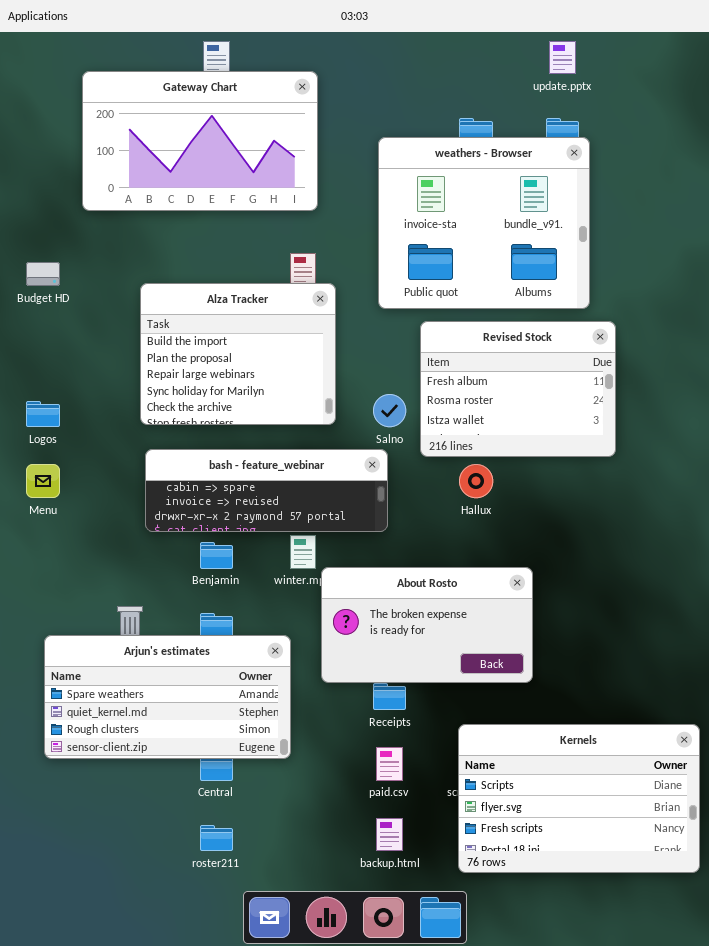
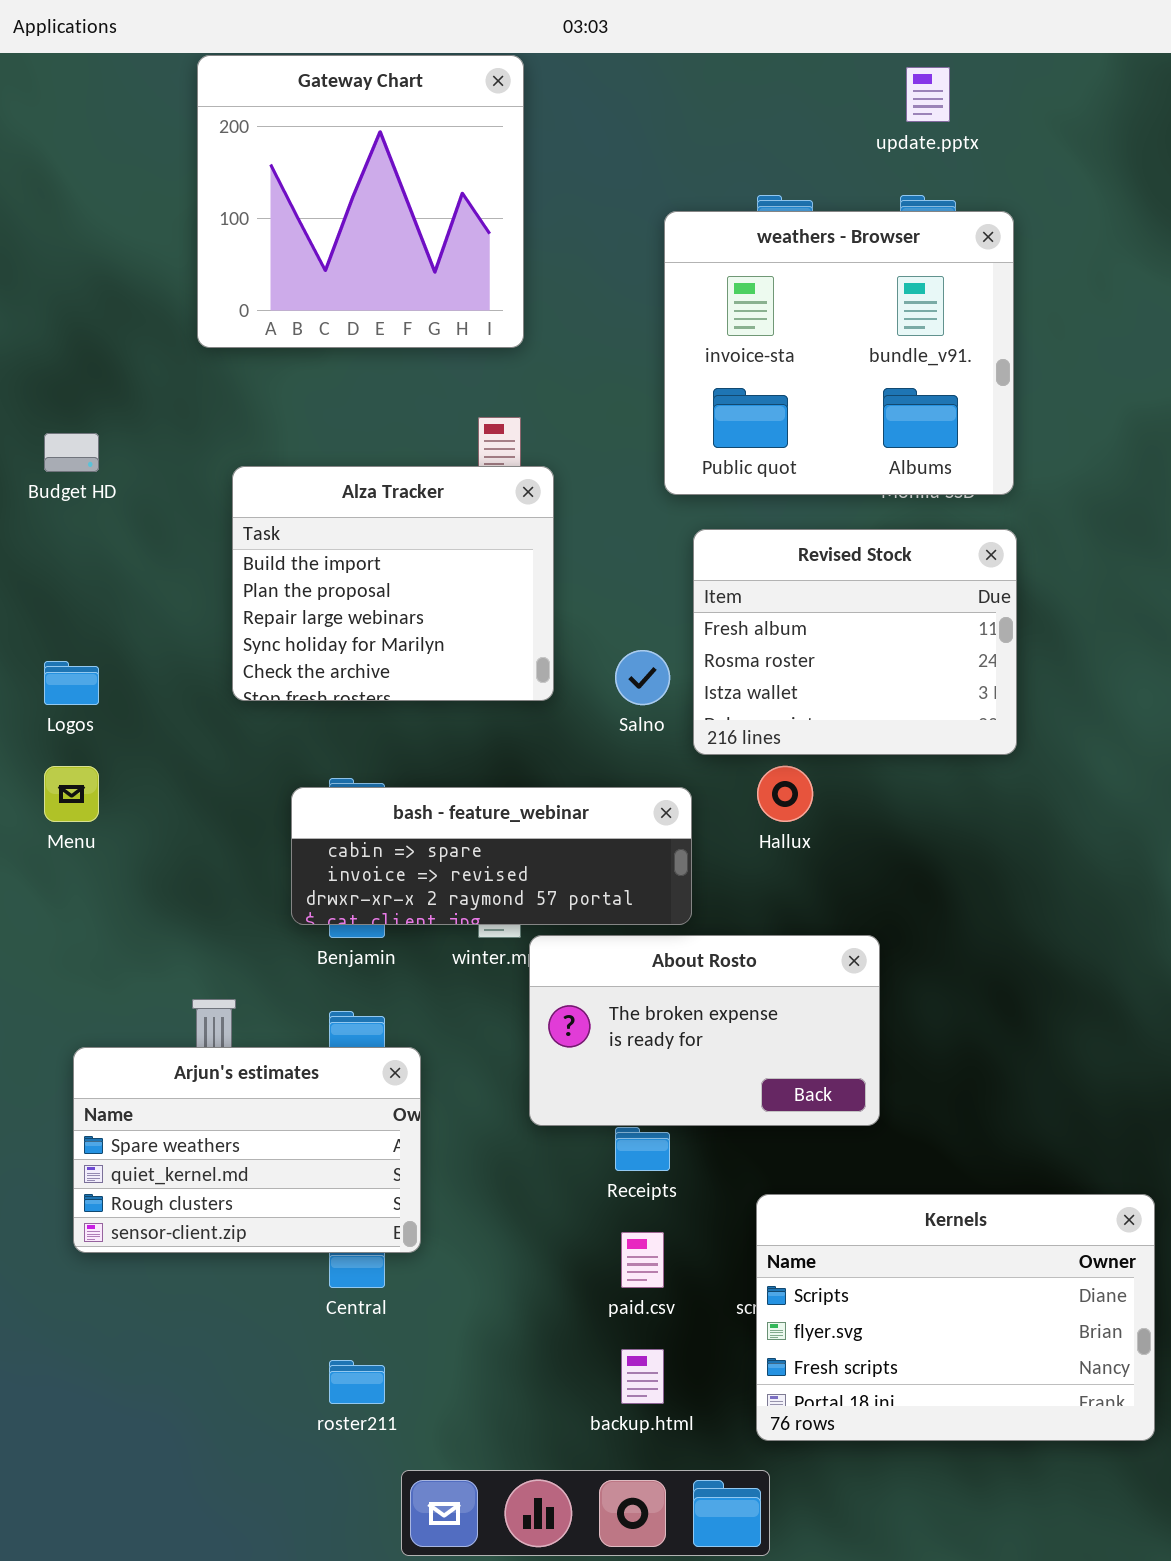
Gateway Chart: [82,71,318,211] -> [197,55,524,348], resized
weathers - Browser: [378,137,590,309] -> [664,211,1014,495], moved
bash - feature_webinar: [145,449,388,532] -> [291,787,692,925], moved
Arjun's estimates: [44,635,291,759] -> [73,1047,421,1253], resized

